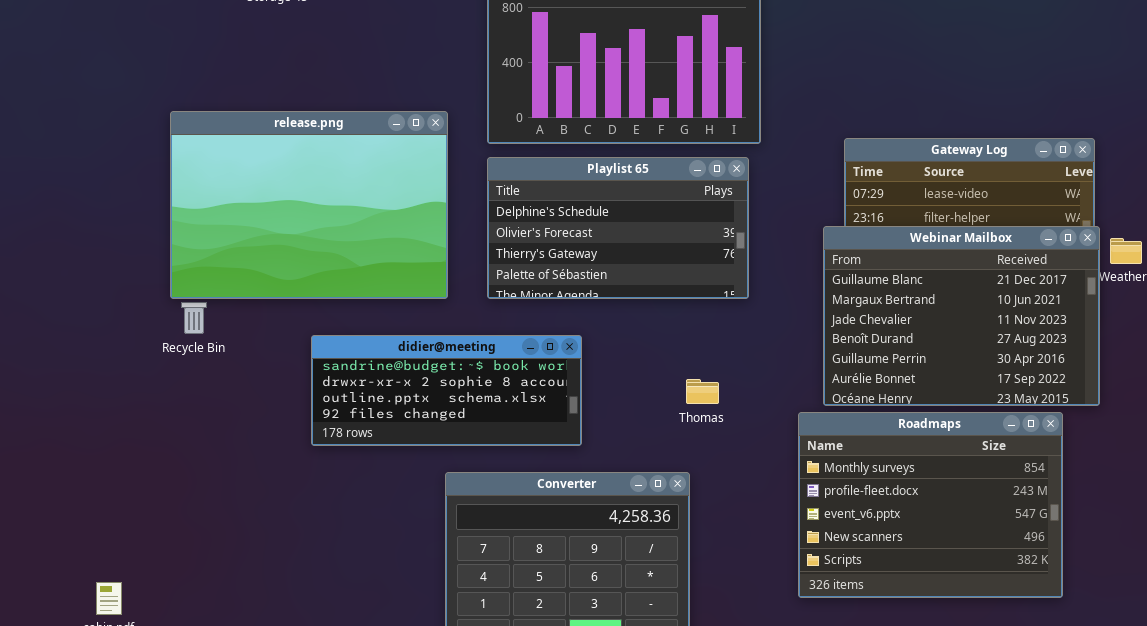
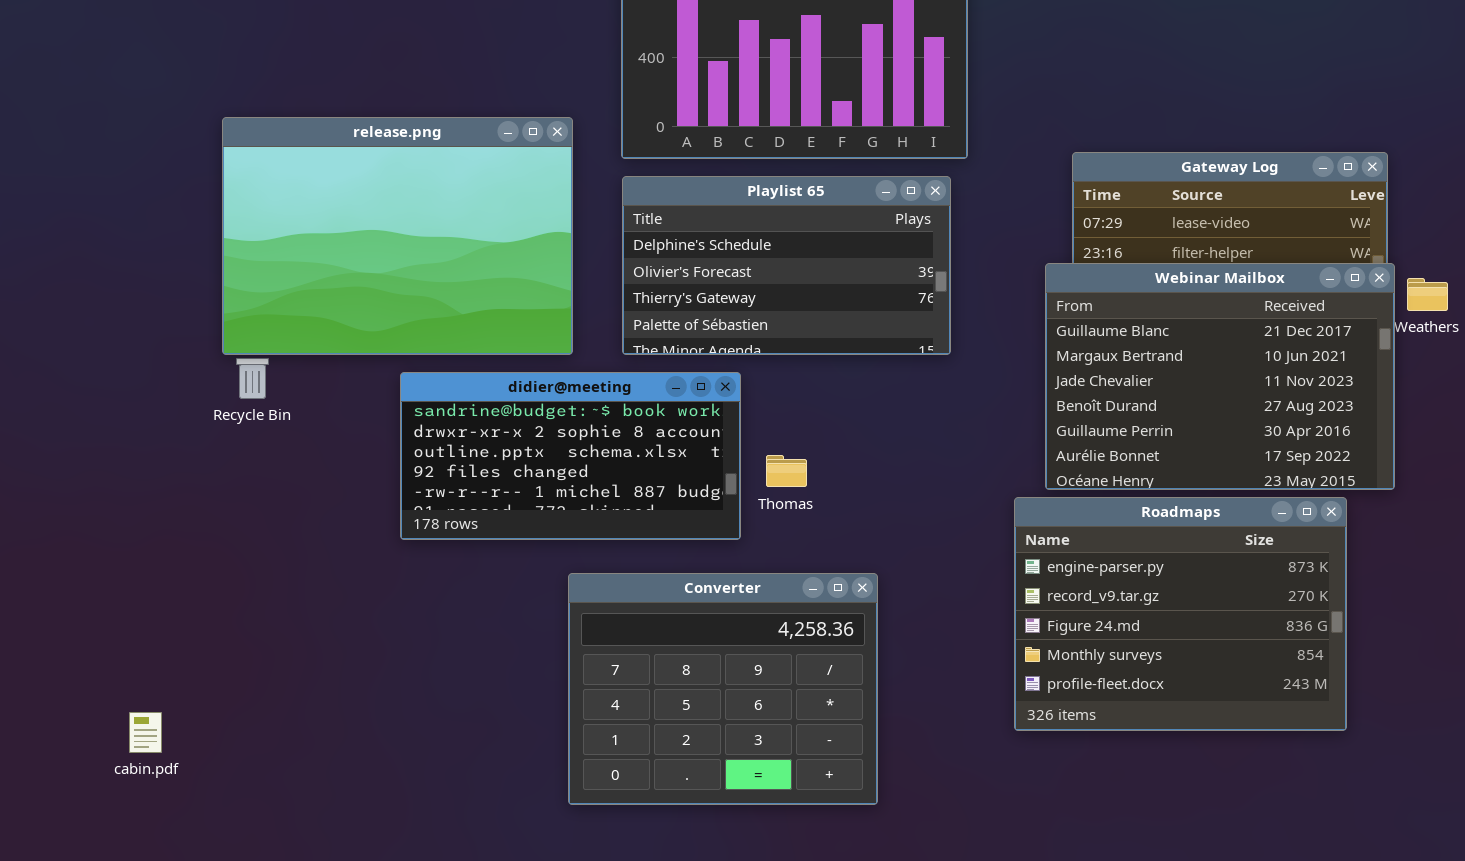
didier@meeting: [311,335,582,446] -> [400,372,741,540], resized
Thomas: [686,379,719,404] -> [766,455,807,487], moved
Roadmaps: [798,412,1063,598] -> [1014,497,1347,731], scrolled up 3 rows

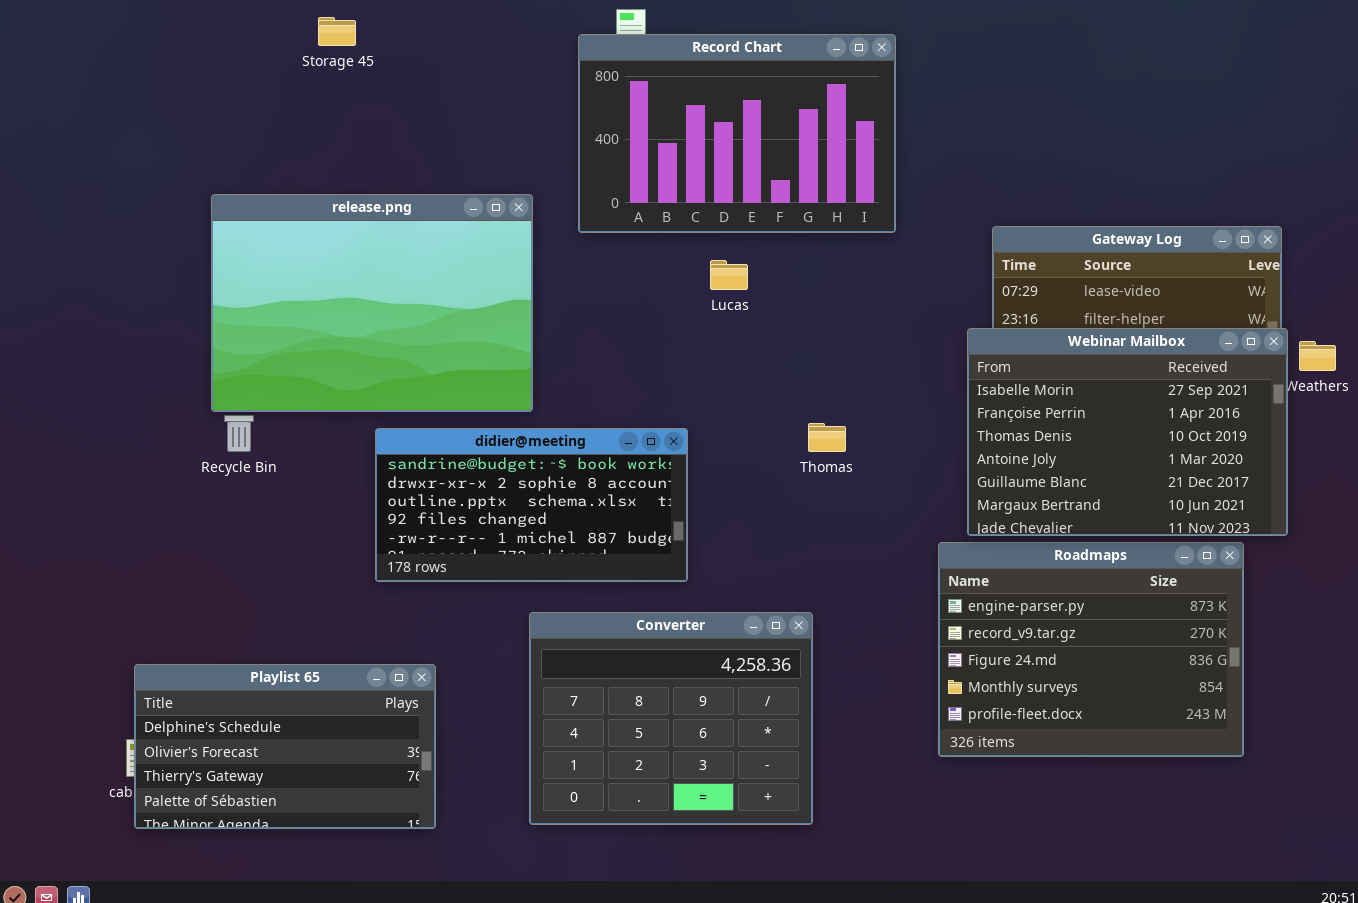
Playlist 65: [622,176,951,355] -> [134,664,436,829], moved
Webinar Mailbox: [1045,263,1395,490] -> [967,328,1288,536], scrolled up 4 rows
Thomas: [766,455,807,487] -> [808,423,846,452], moved

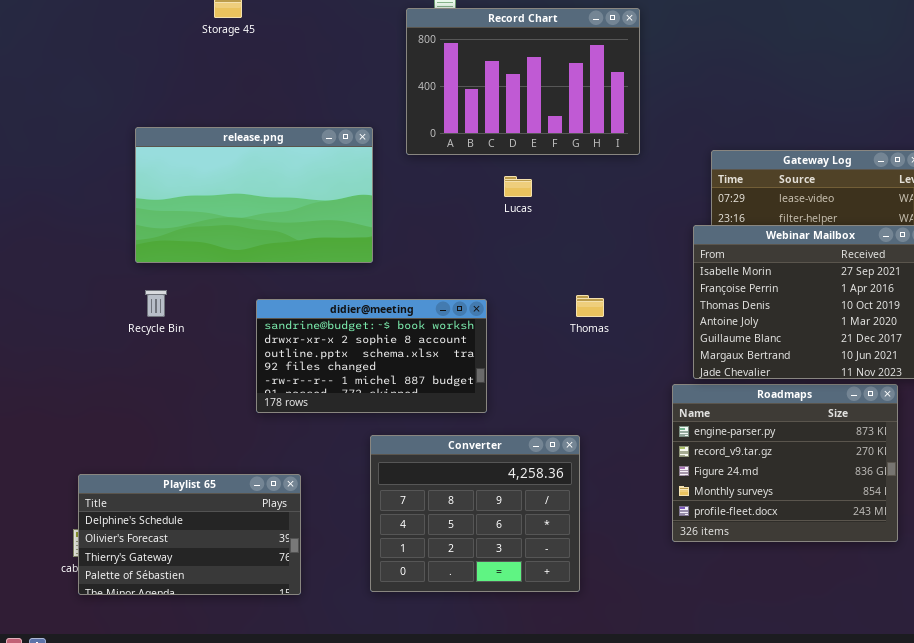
release.png: [211,194,533,412] -> [135,127,373,263], resized

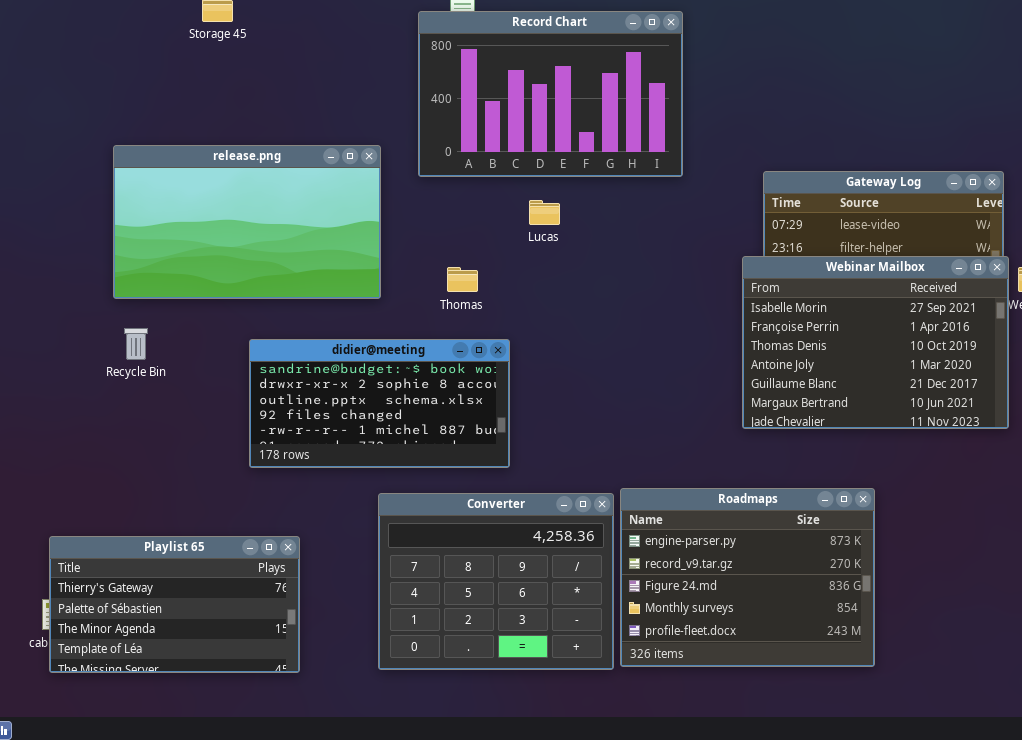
Thomas: [576,295,604,317] -> [447,267,478,292], moved
Roadmaps: [672,384,898,542] -> [620,488,875,667], moved
Playlist 65: [78,474,301,595] -> [49,536,300,673], scrolled down 2 rows

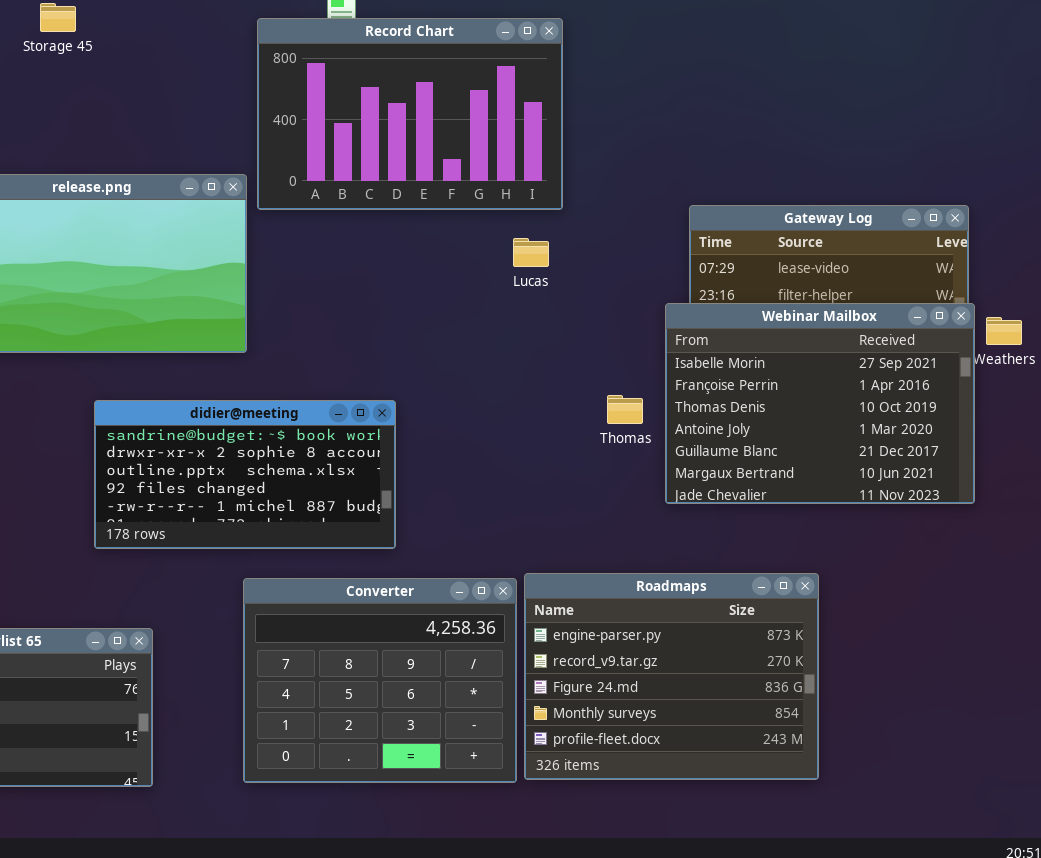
Record Chart: [418,11,683,177] -> [257,18,563,210], moved
Lucas: [529,200,560,225] -> [513,238,549,267], moved
Thomas: [447,267,478,292] -> [607,395,643,424], moved

